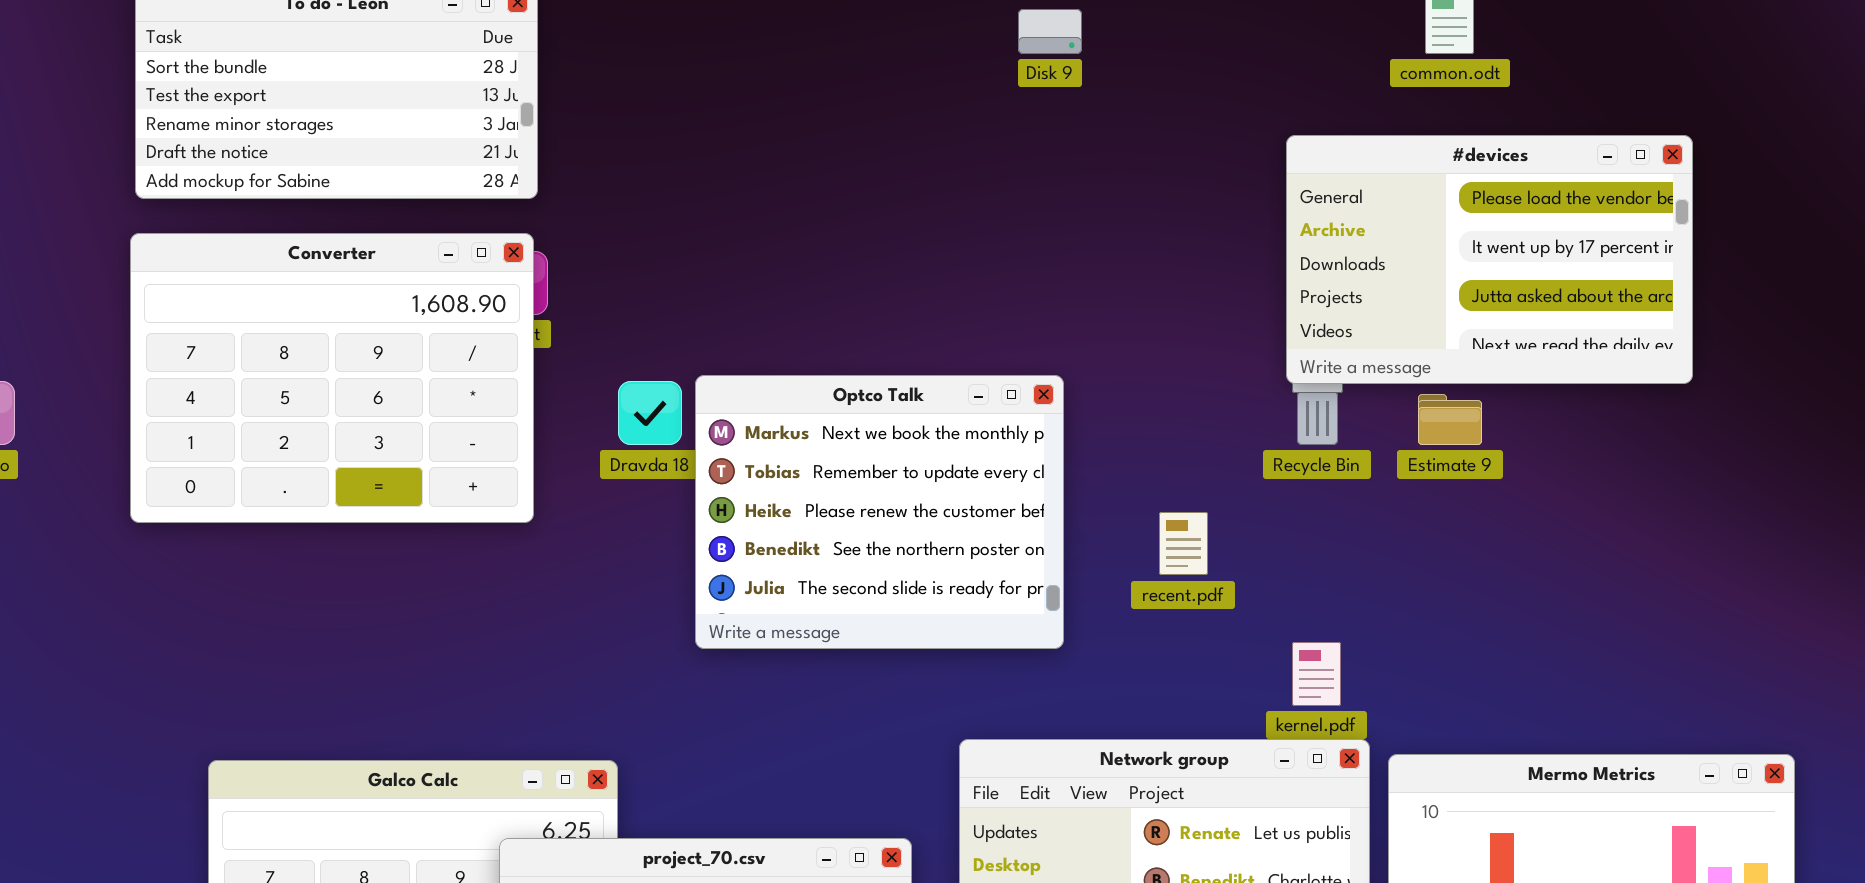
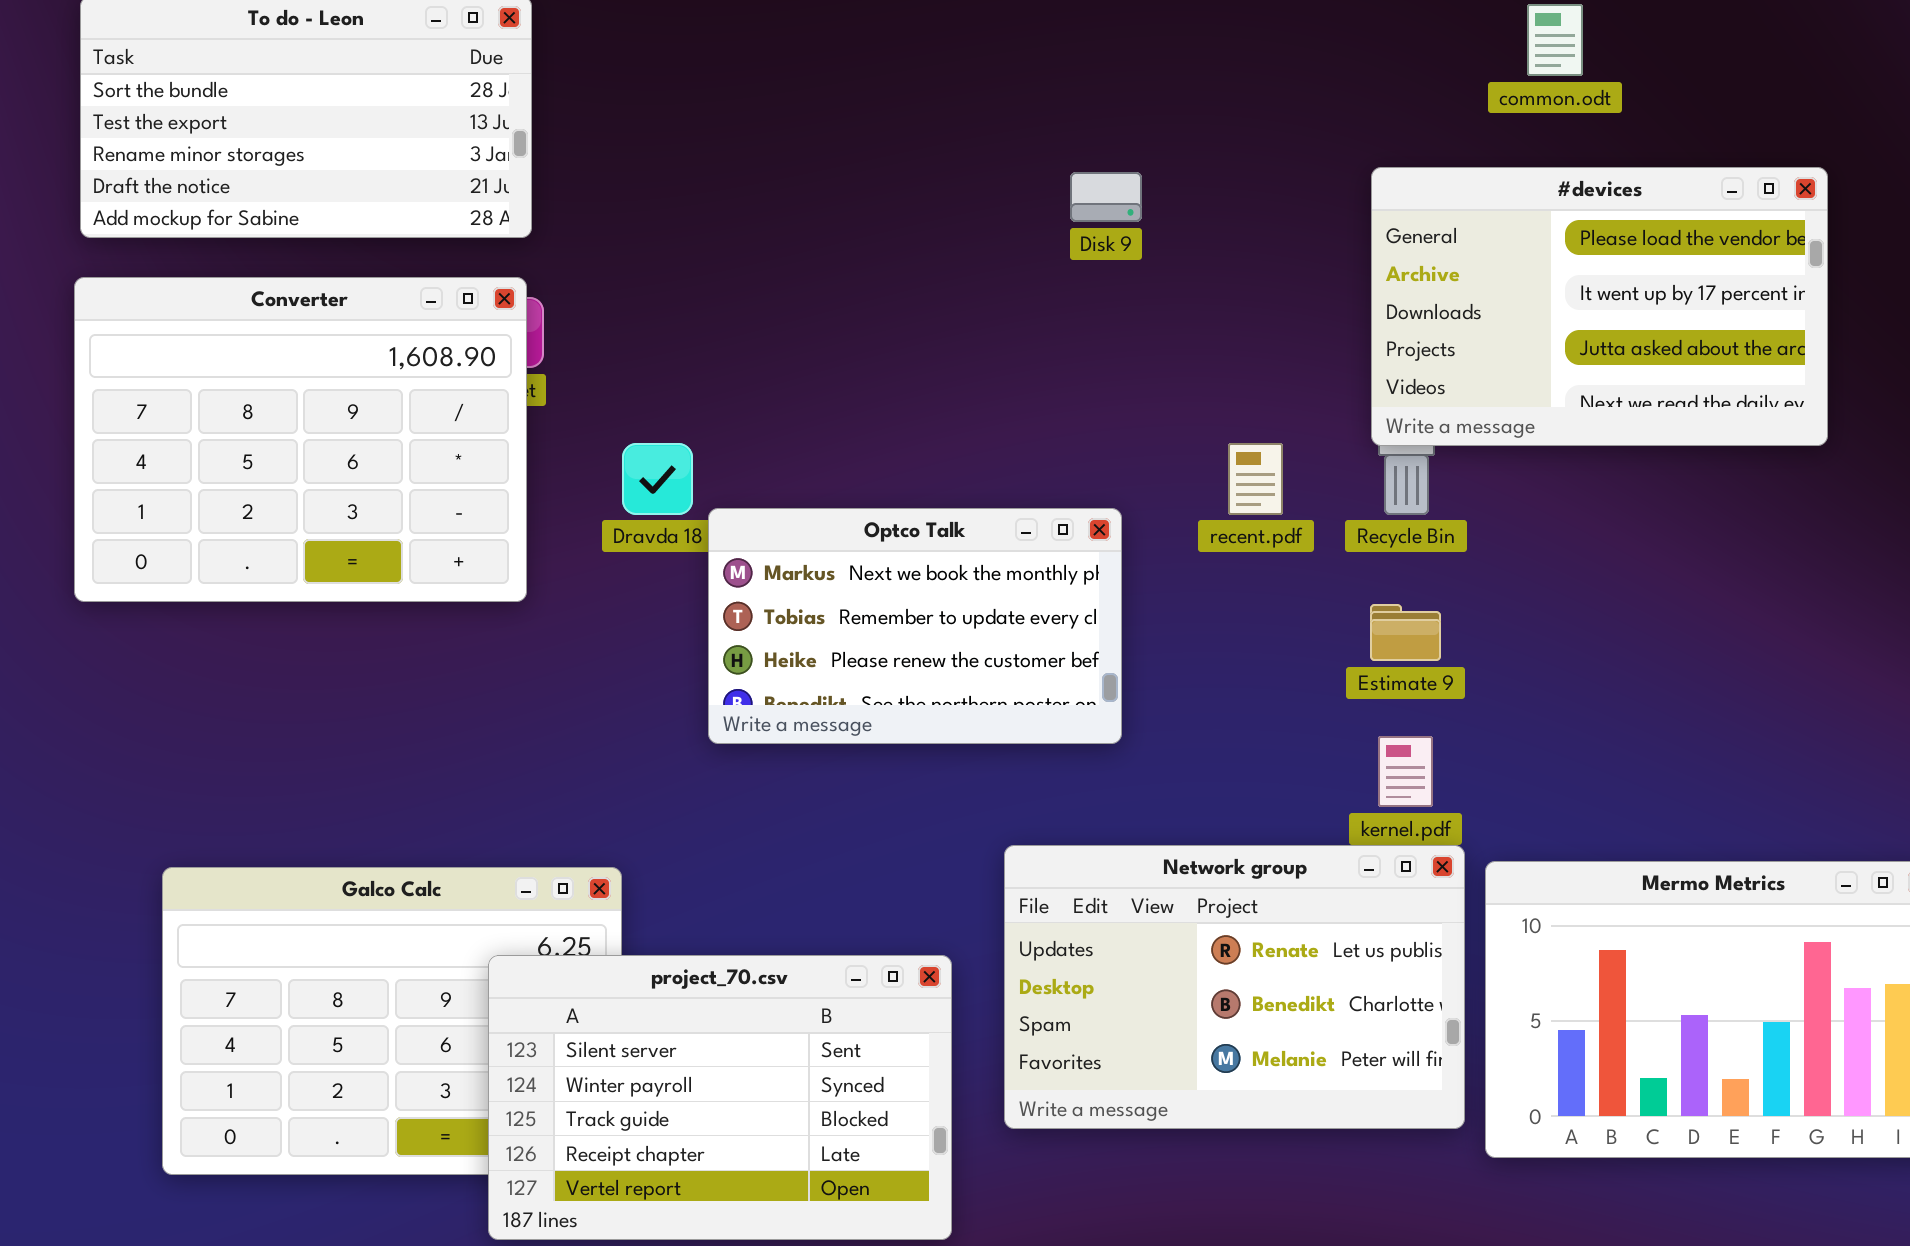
Disk 9: [1018,9,1082,54] -> [1070,172,1142,222], moved
Optco Talk: [695,375,1064,649] -> [708,508,1122,744], resized
Estimate 9: [1418,394,1482,445] -> [1370,604,1441,661], moved
recent.pdf: [1159,512,1208,575] -> [1228,443,1283,515], moved

